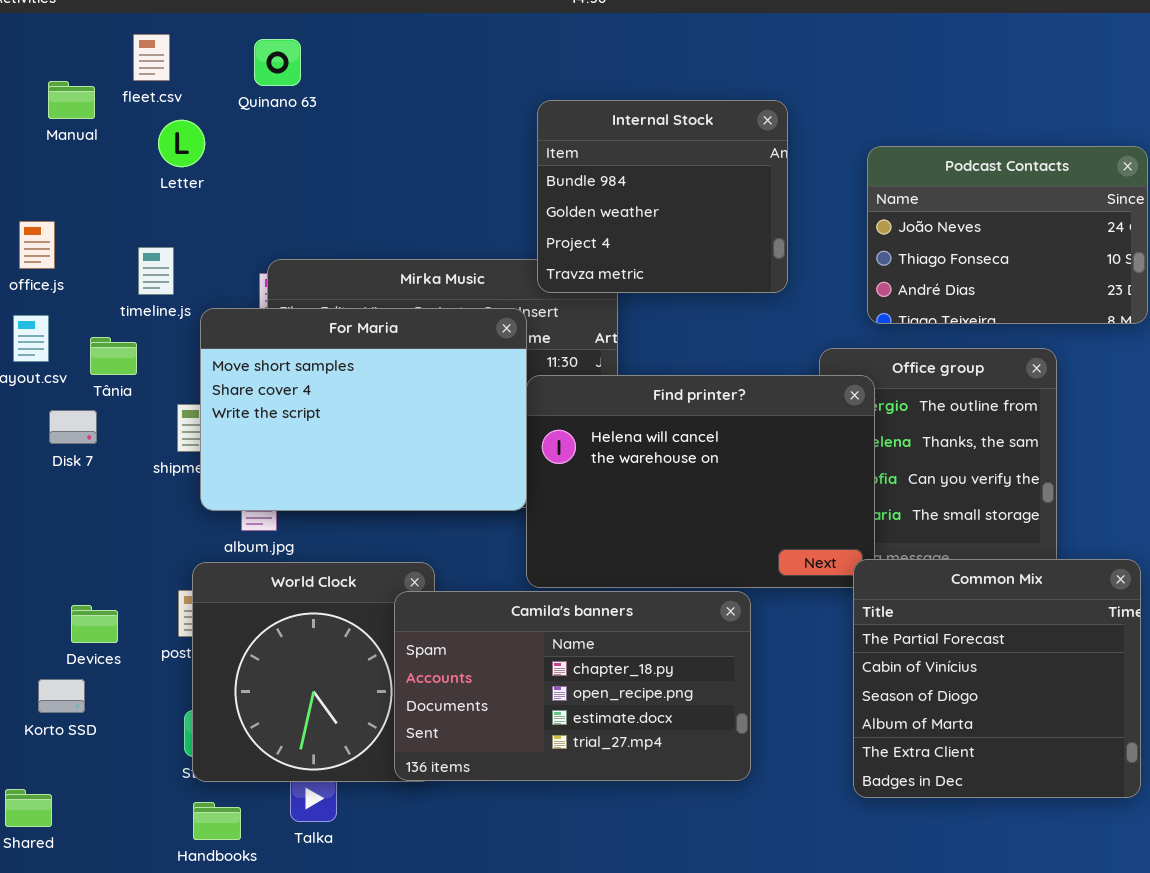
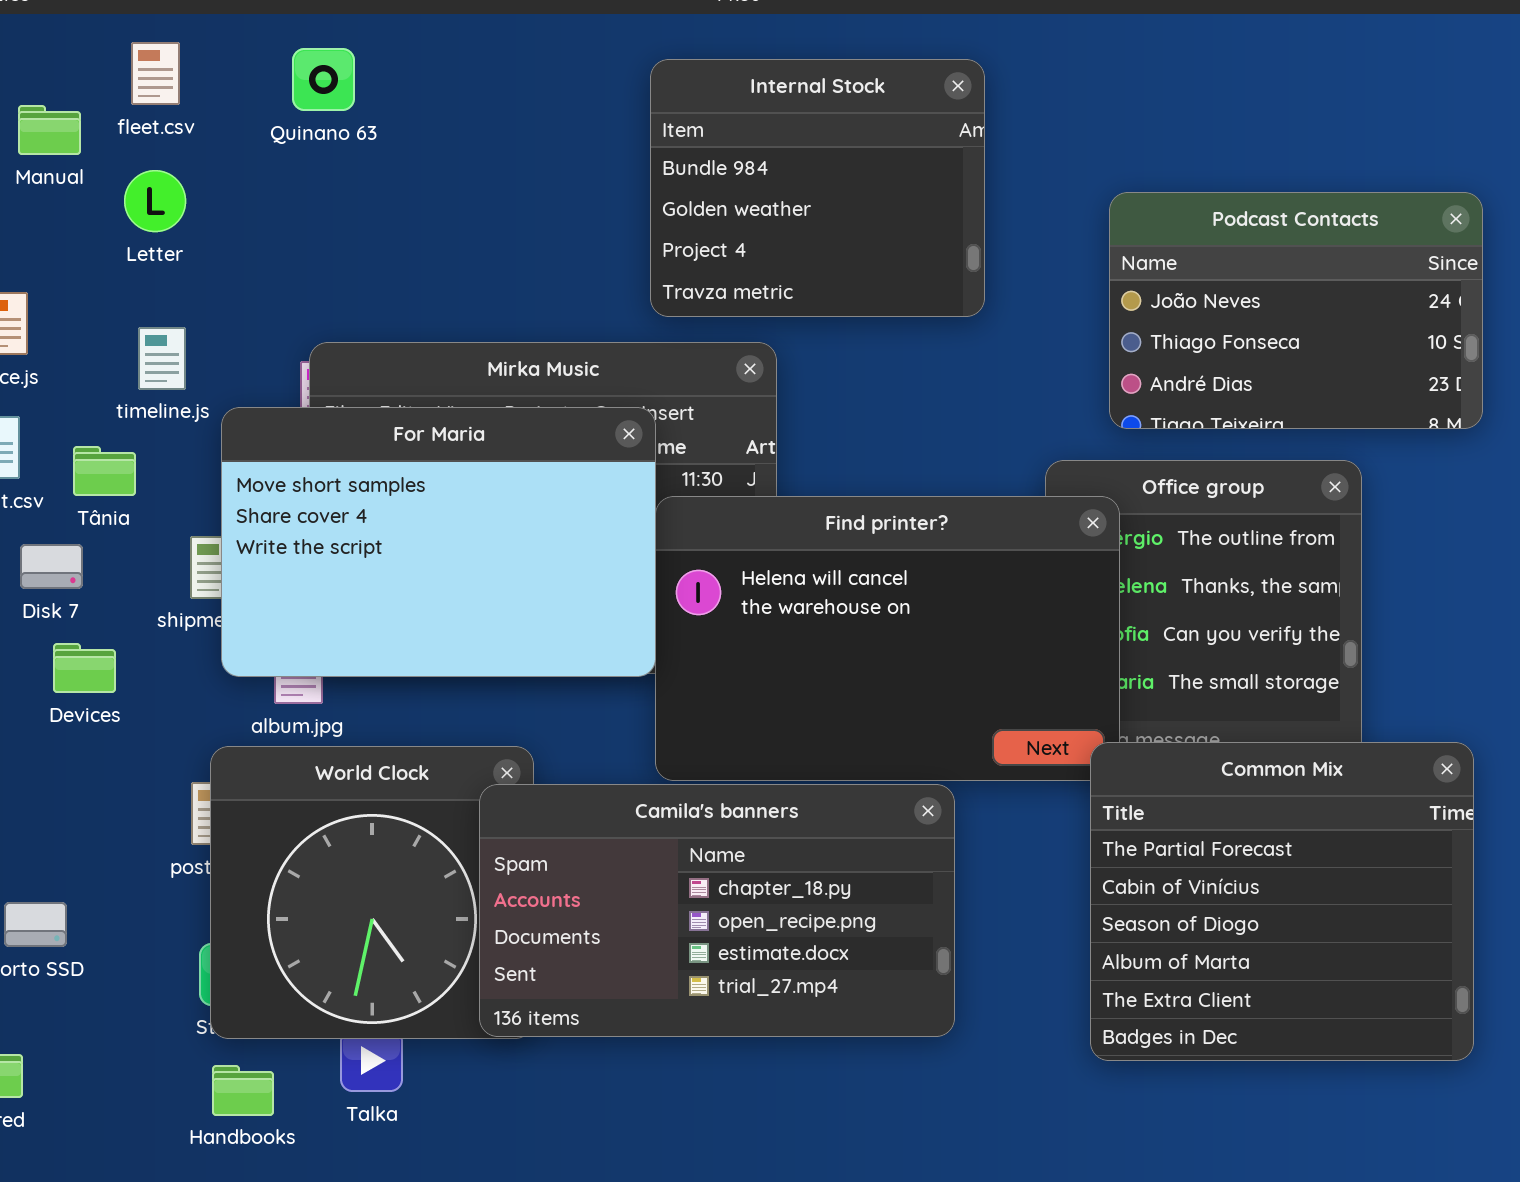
Internal Stock: [537,100,788,293] -> [650,59,985,317], moved
Letter: [158,120,205,167] -> [124,170,186,232], moved
Devices: [71,605,118,643] -> [53,643,116,693], moved

